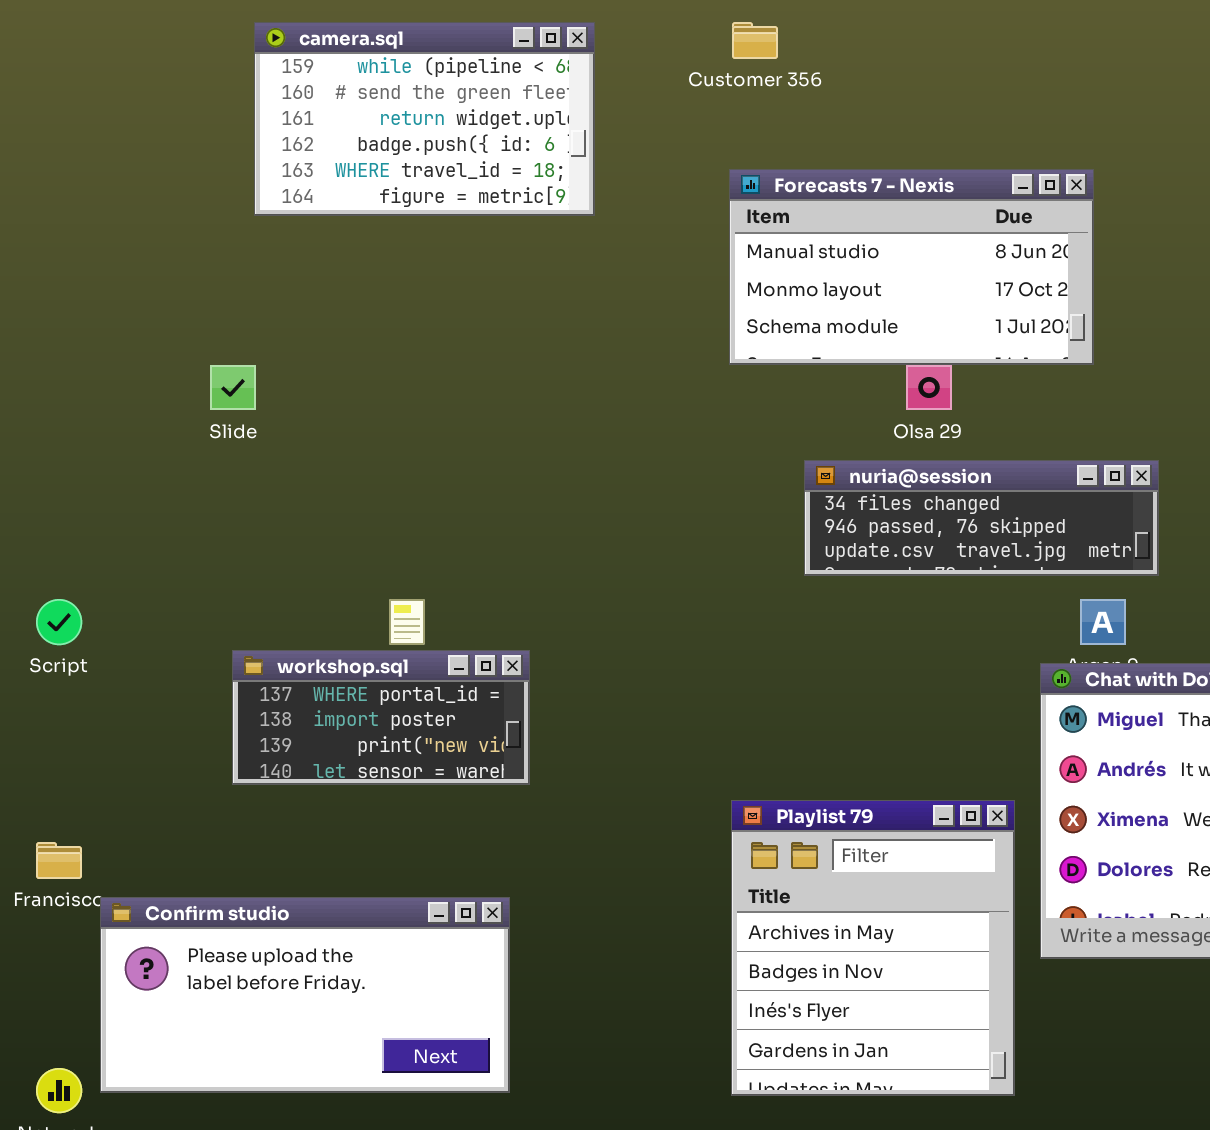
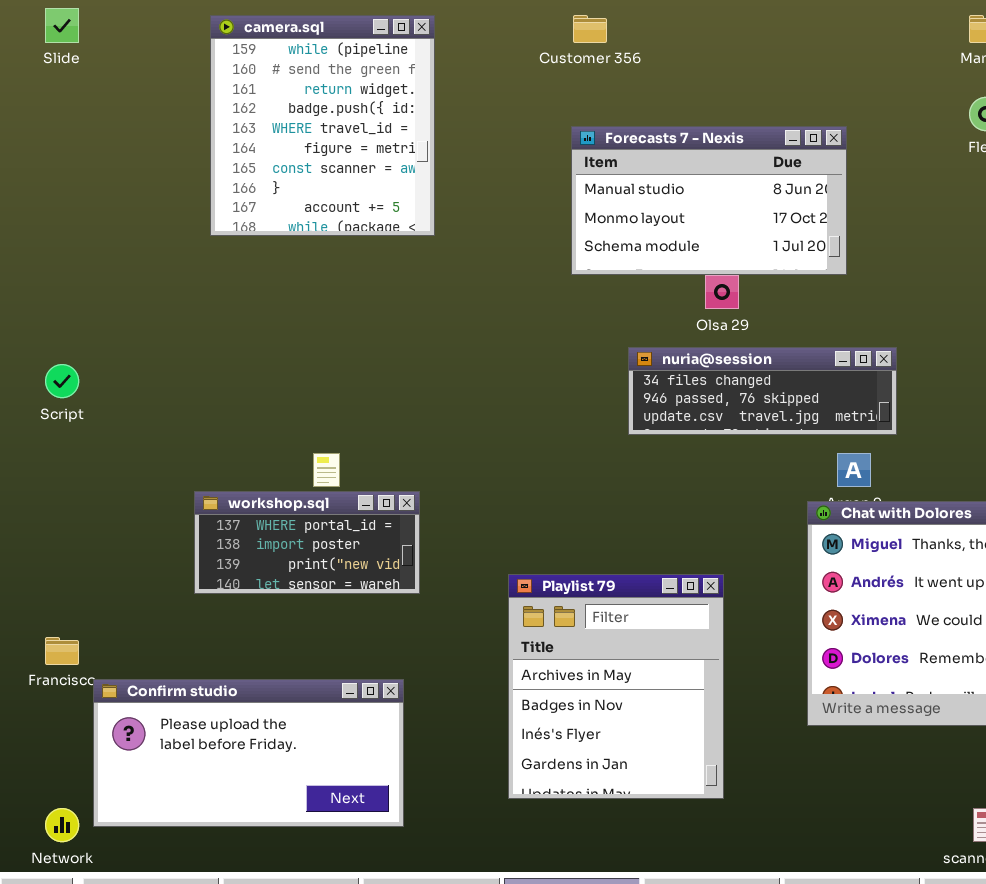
camera.sql: [254,22,595,216] -> [210,15,435,236], resized
Slide: [210,365,256,410] -> [45,8,79,43], moved
Script: [36,599,82,645] -> [45,364,79,398], moved
Playlist 79: [731,800,1015,1096] -> [508,574,724,799], moved

